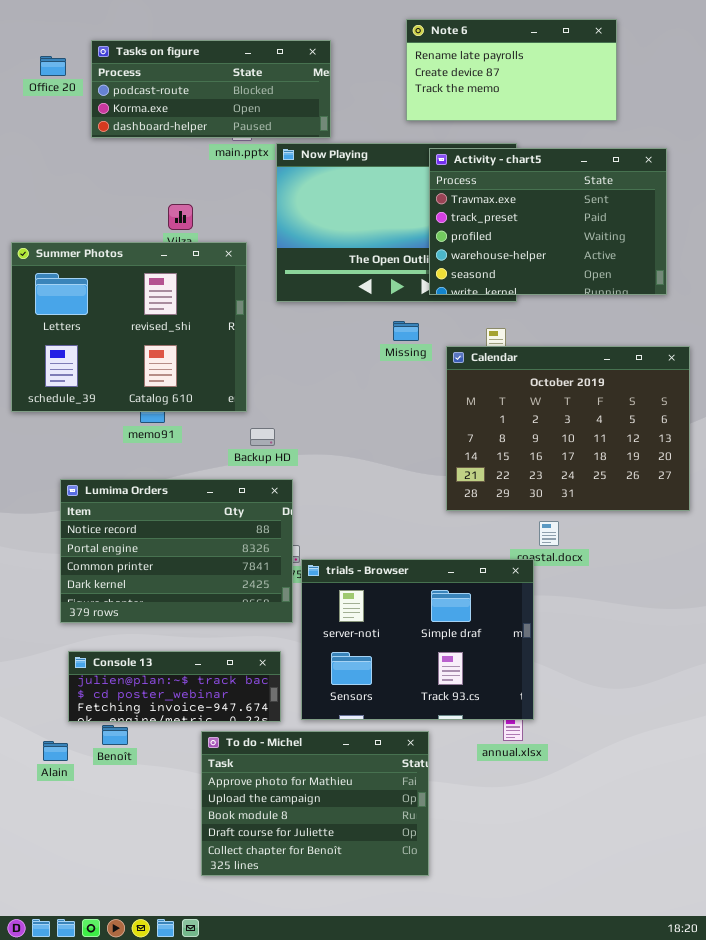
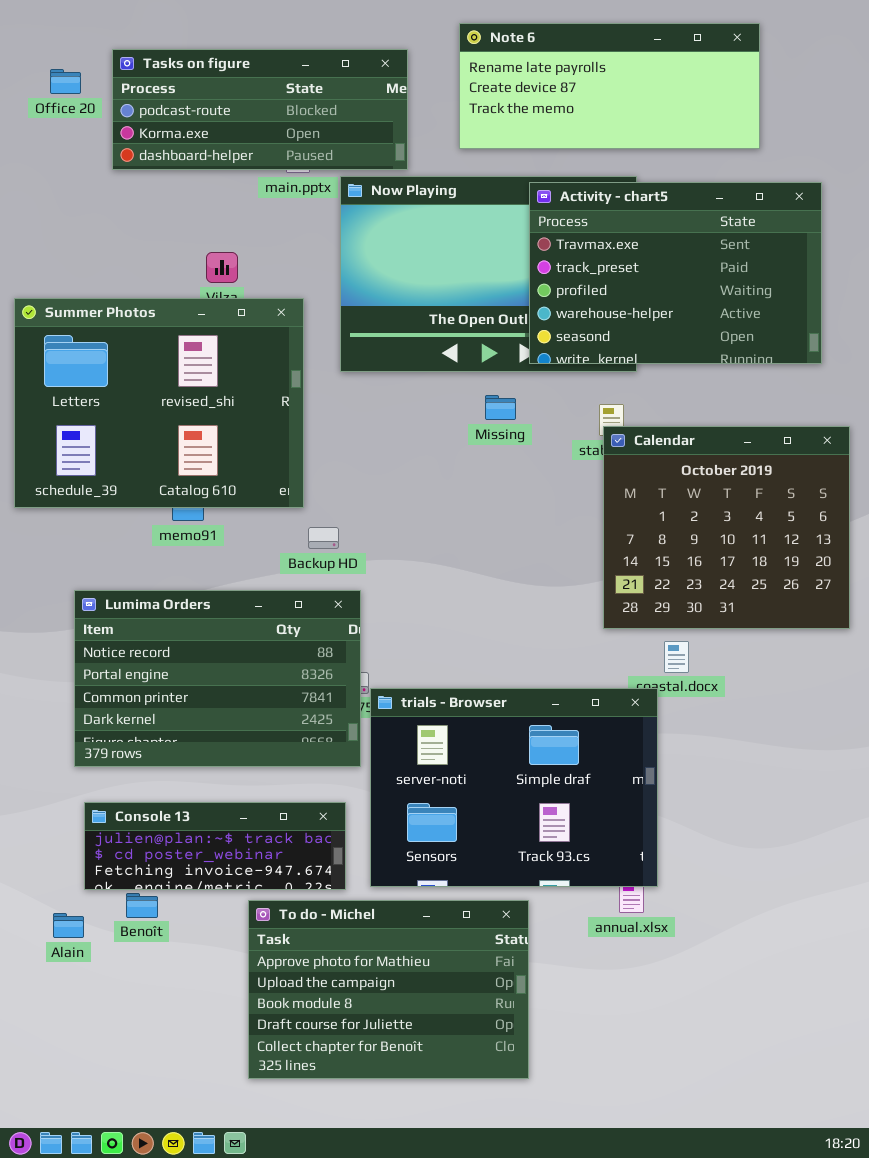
Note 6: [406,19,617,121] -> [459,23,760,149], resized
Calendar: [446,346,690,511] -> [603,426,850,629], resized

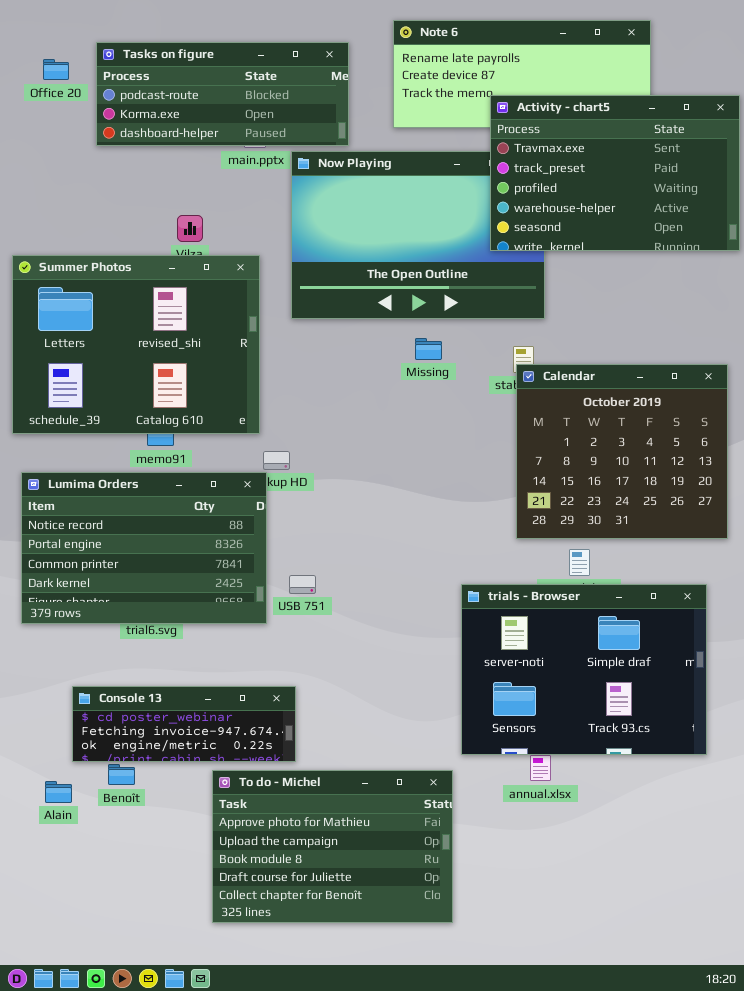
Activity - chart5: [529,182,822,364] -> [490,95,740,251], moved
Lumima Orders: [74,590,361,767] -> [21,472,267,624], moved
trials - Browser: [370,688,658,887] -> [461,584,707,755], moved
Console 13: [84,802,346,890] -> [72,686,296,762], scrolled down 1 row

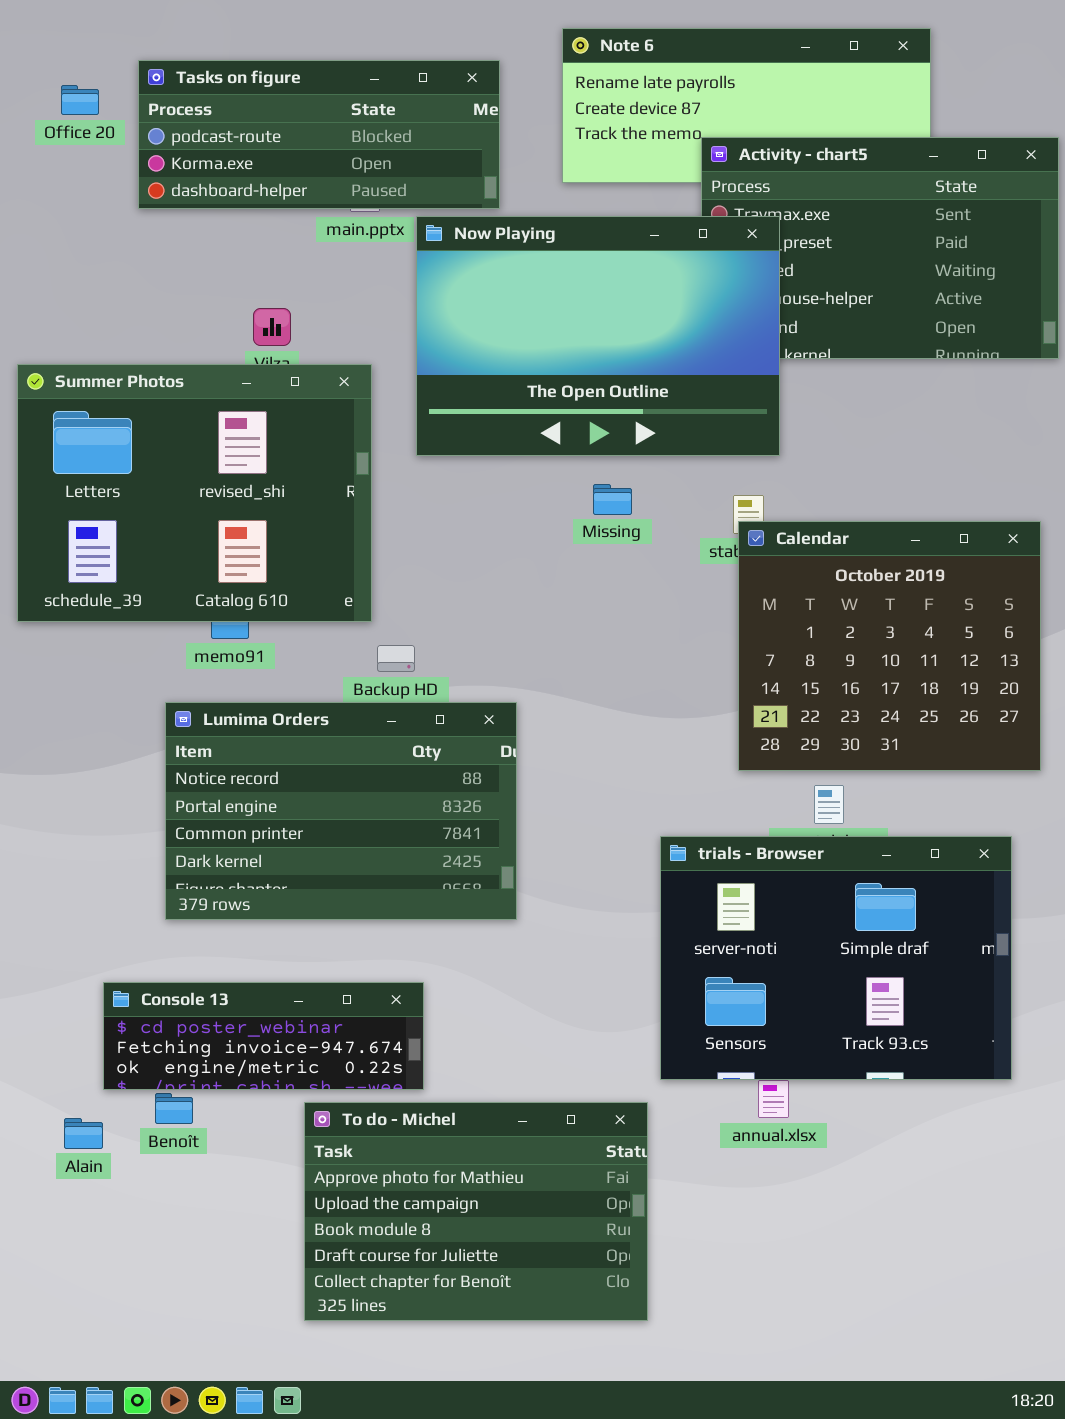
Now Playing: [291,151,545,319] -> [416,216,780,456], raised
Lumima Orders: [21,472,267,624] -> [165,702,517,920], moved

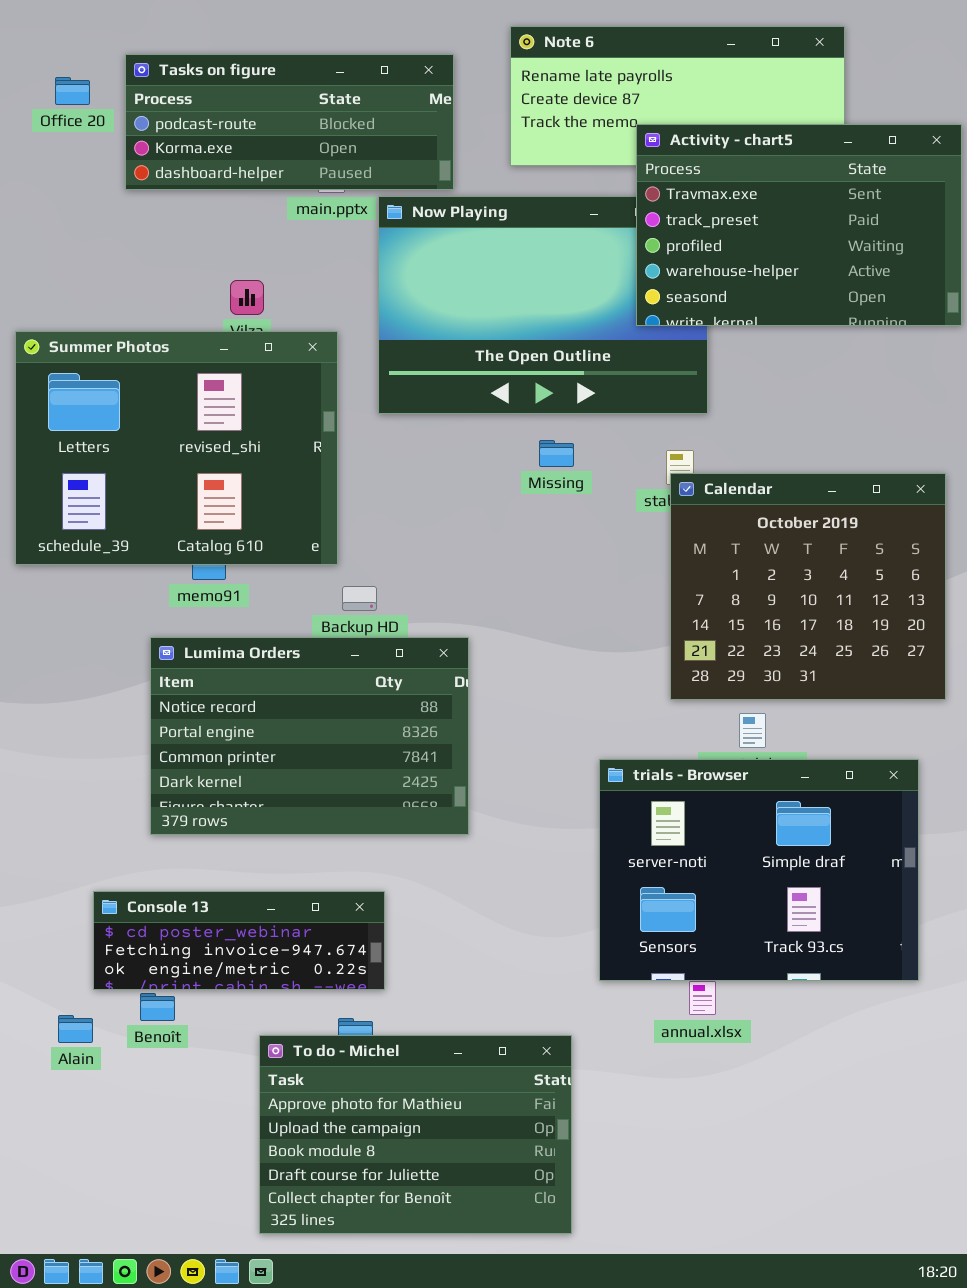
Activity - chart5: [701,137,1059,359] -> [636,124,962,326], raised
To do - Michel: [304,1102,648,1321] -> [259,1035,572,1234], moved

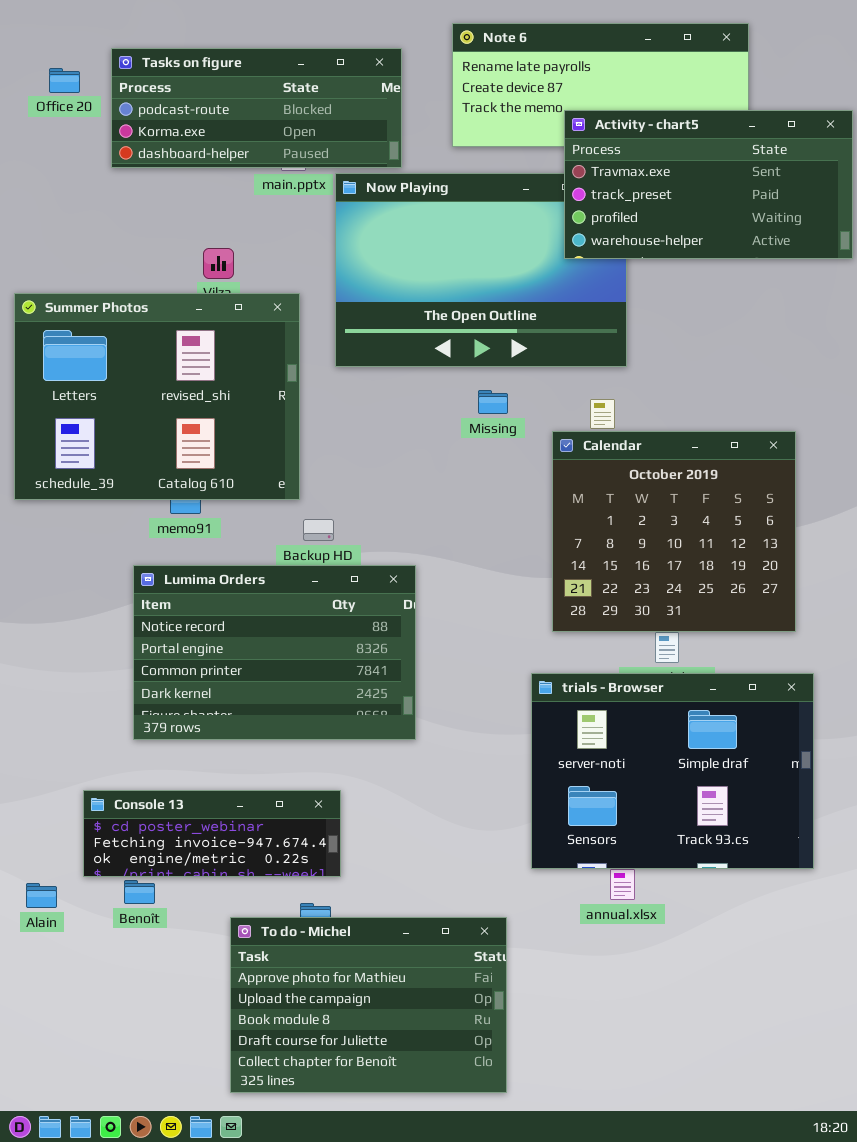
Activity - chart5: [636,124,962,326] -> [564,110,853,259], resized
Calendar: [670,473,946,700] -> [552,431,796,632], moved
Alain: [58,1015,93,1043] -> [26,883,57,908], moved

